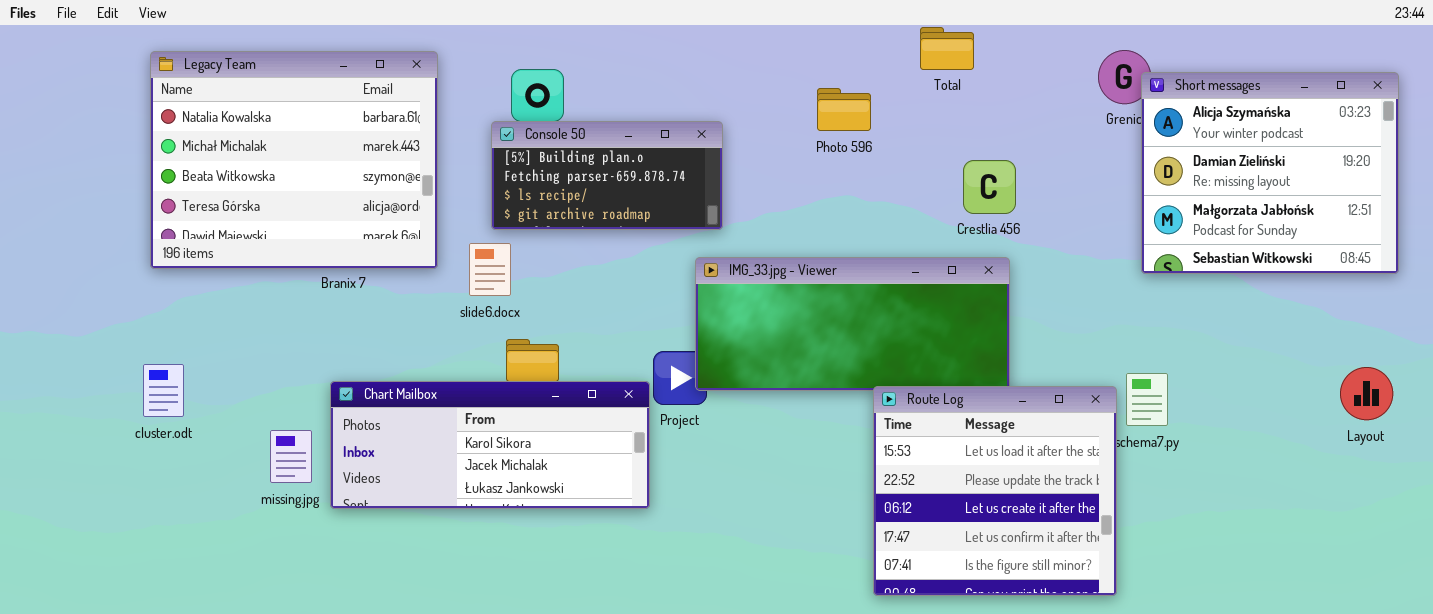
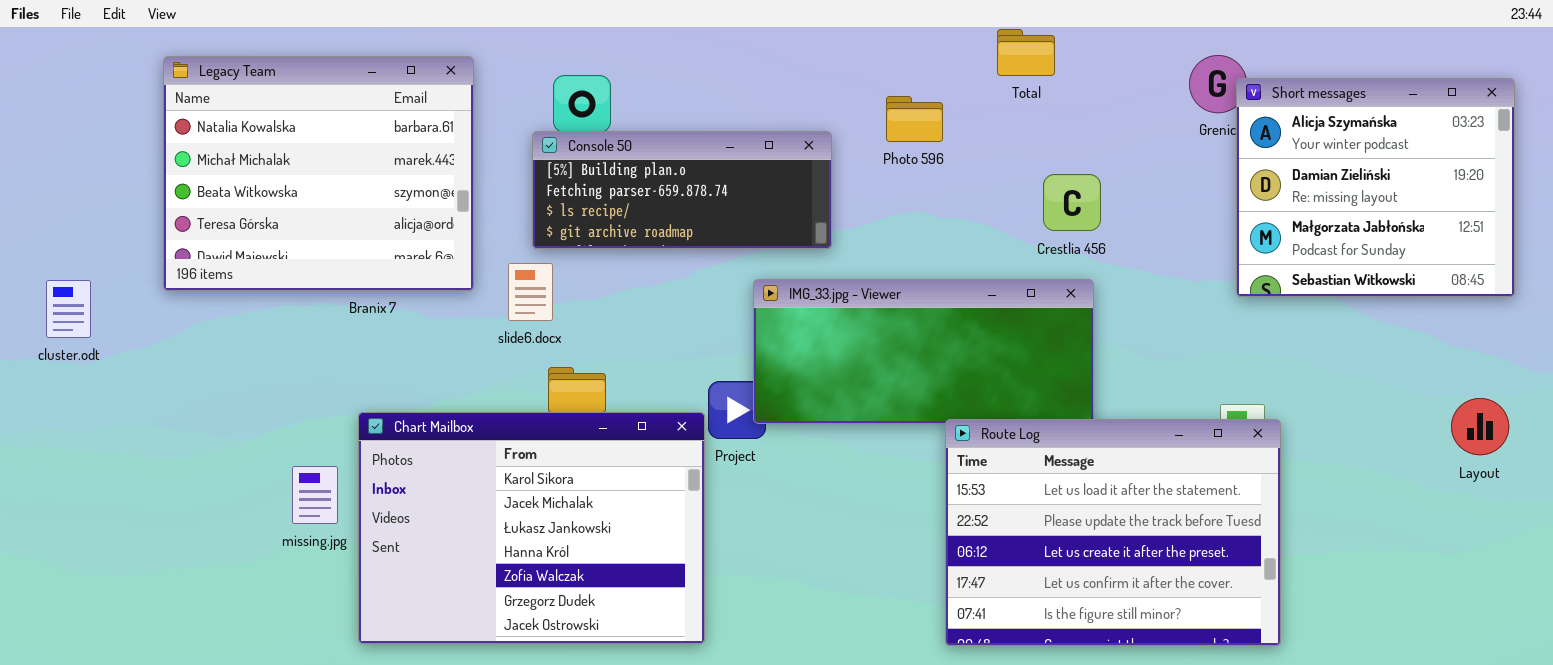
Console 50: [491,121,723,230] -> [532,131,832,249], resized
cluster.odt: [143,364,184,417] -> [46,280,91,338], moved
Chart Mailbox: [330,381,650,509] -> [358,412,705,644], resized
Route Log: [873,386,1117,596] -> [945,419,1281,646], resized

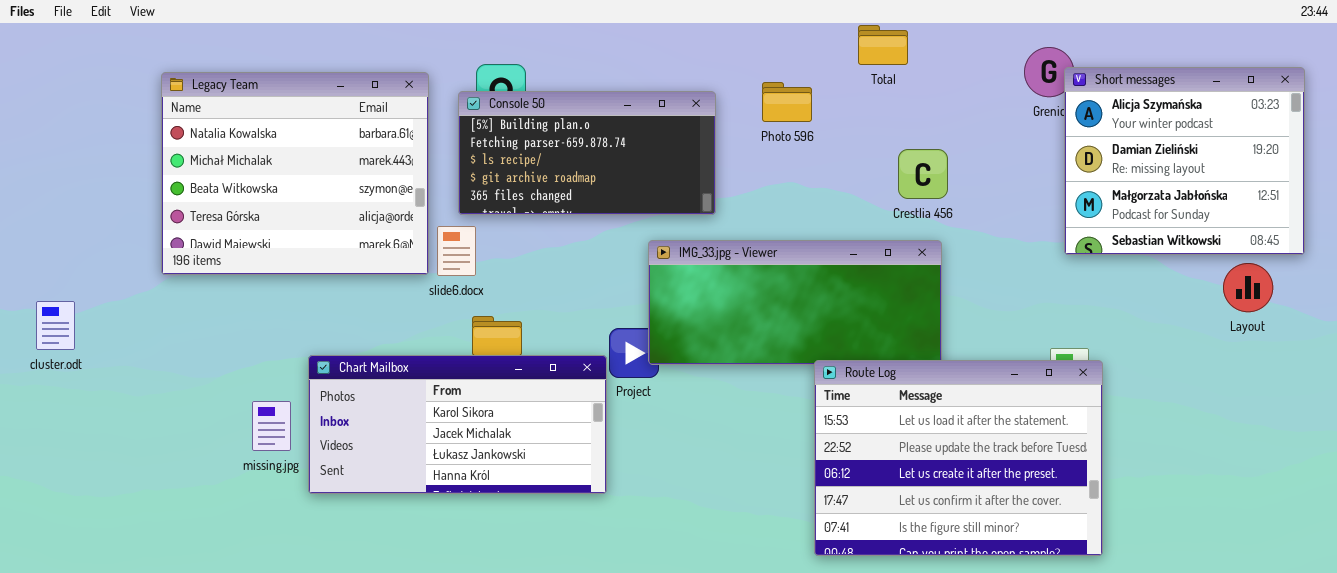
Legacy Team: [163,56,474,291] -> [161,72,429,275], moved
Console 50: [532,131,832,249] -> [458,91,716,215], resized
cluster.odt: [46,280,91,338] -> [36,301,75,350], moved
Layout: [1451,398,1509,455] -> [1223,263,1273,312], moved
Chart Mailbox: [358,412,705,644] -> [308,355,607,494], resized

